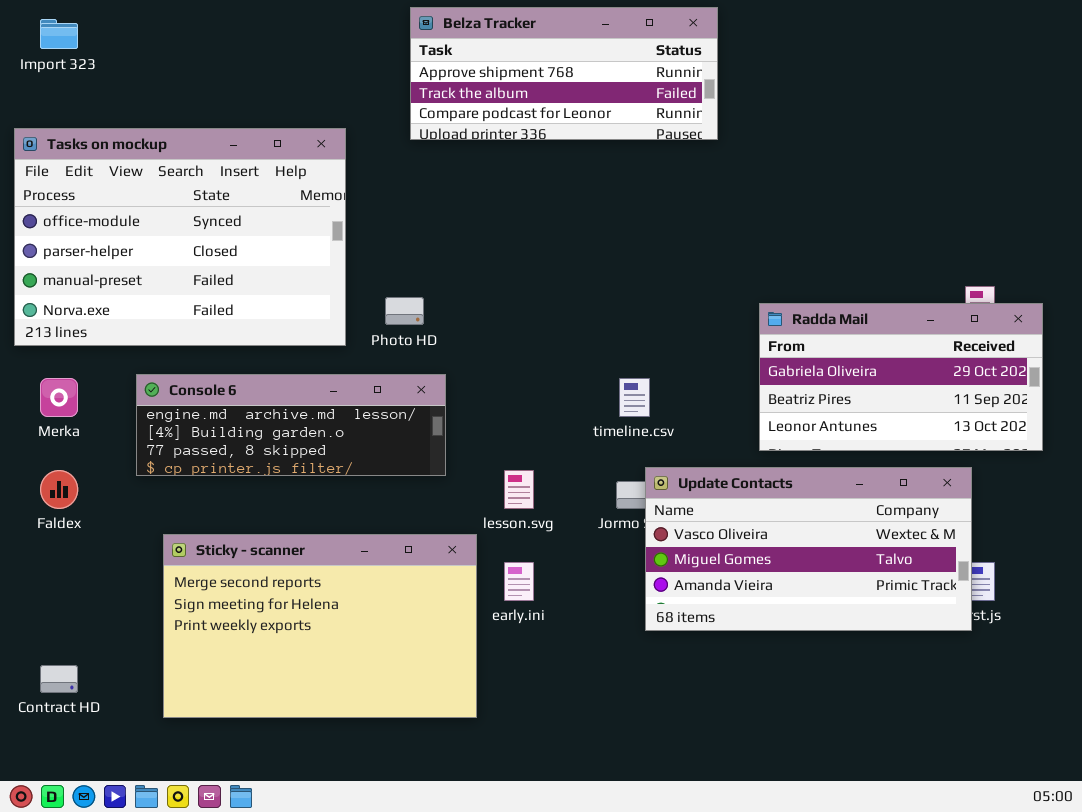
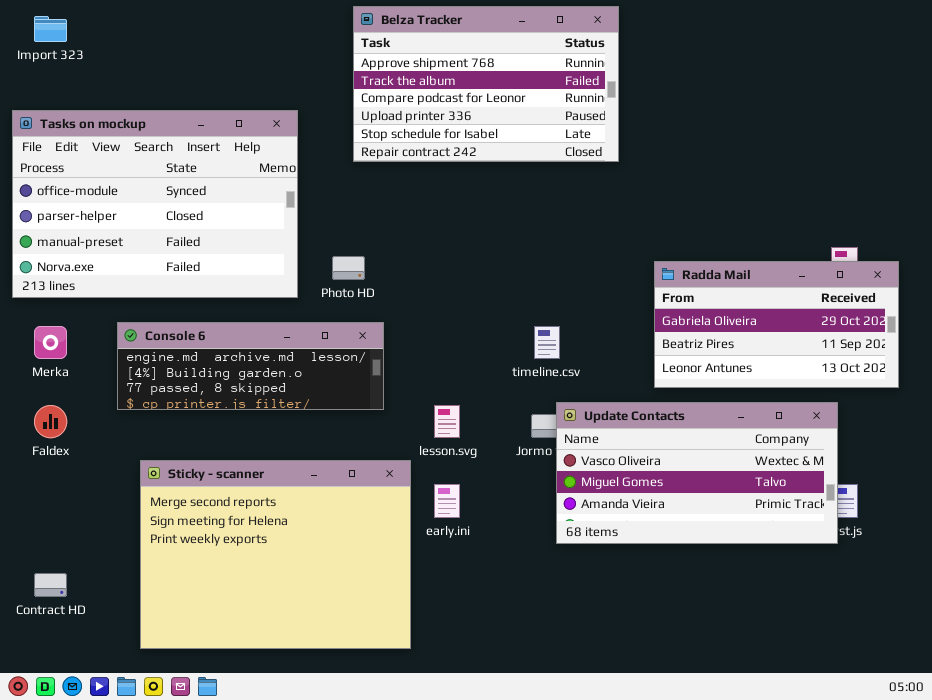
Belza Tracker: [410,7,718,140] -> [353,6,619,162], resized
Sticky - scanner: [163,534,477,718] -> [140,460,411,649], resized

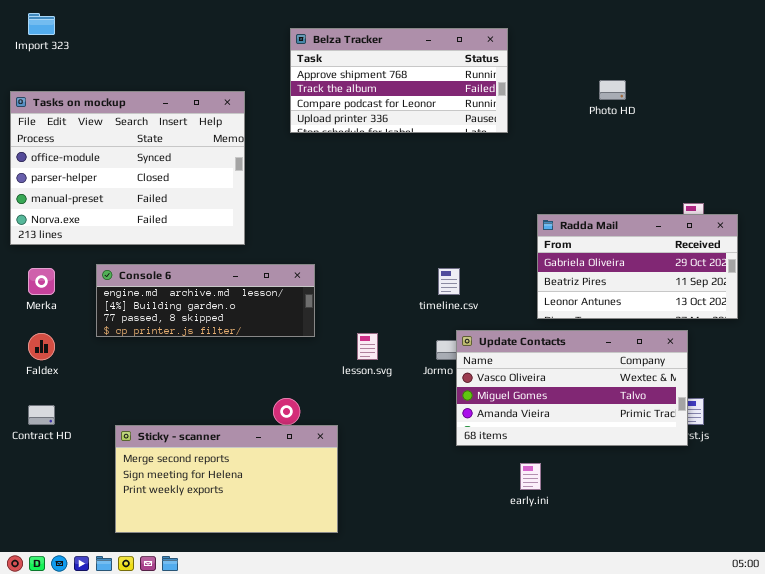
Belza Tracker: [353,6,619,162] -> [290,28,508,133], resized
Photo HD: [332,256,365,280] -> [599,80,626,100], moved
Sticky - scanner: [140,460,411,649] -> [115,425,338,533], resized
early.ini: [434,484,460,518] -> [520,463,541,490], moved
Contract HD: [34,573,67,597] -> [28,405,55,425], moved

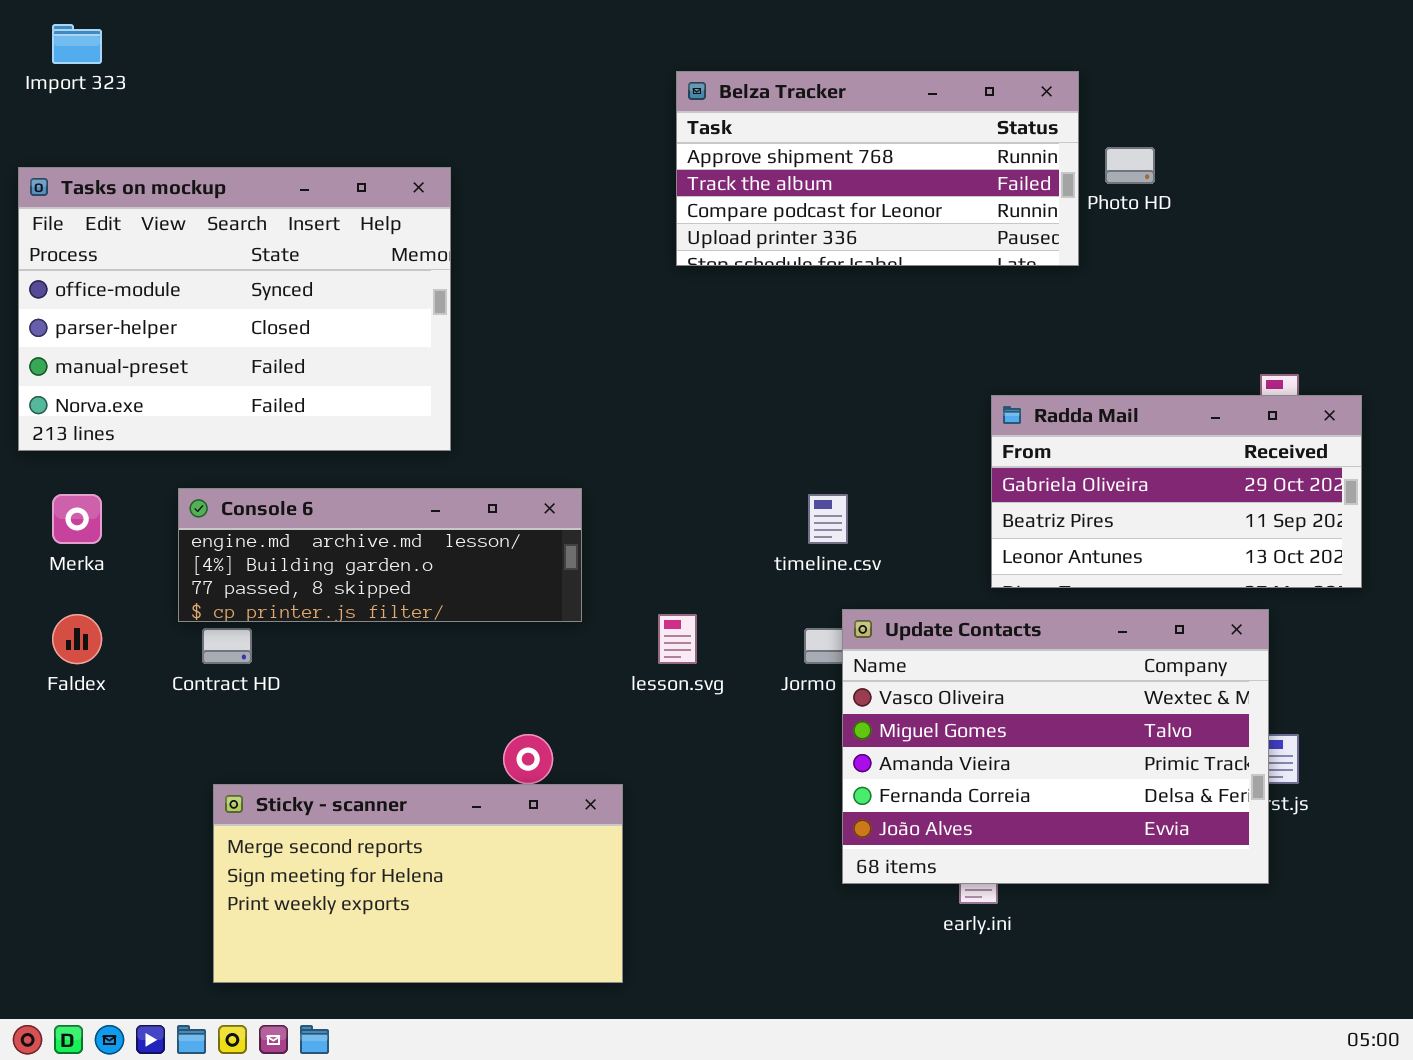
Belza Tracker: [290,28,508,133] -> [676,71,1079,266], moved
Update Contacts: [456,330,688,446] -> [842,609,1269,884], resized
Contract HD: [28,405,55,425] -> [202,628,252,664], moved

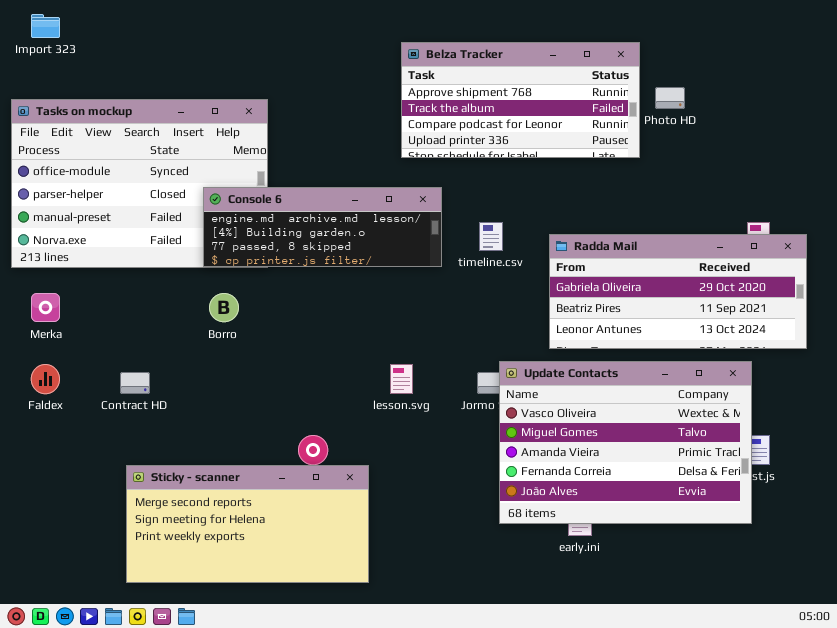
Radda Mail: [991,395,1362,588] -> [549,234,807,349], resized
Console 6: [178,488,582,622] -> [203,187,442,267], moved
timeline.csv: [808,494,848,544] -> [479,222,503,251], moved

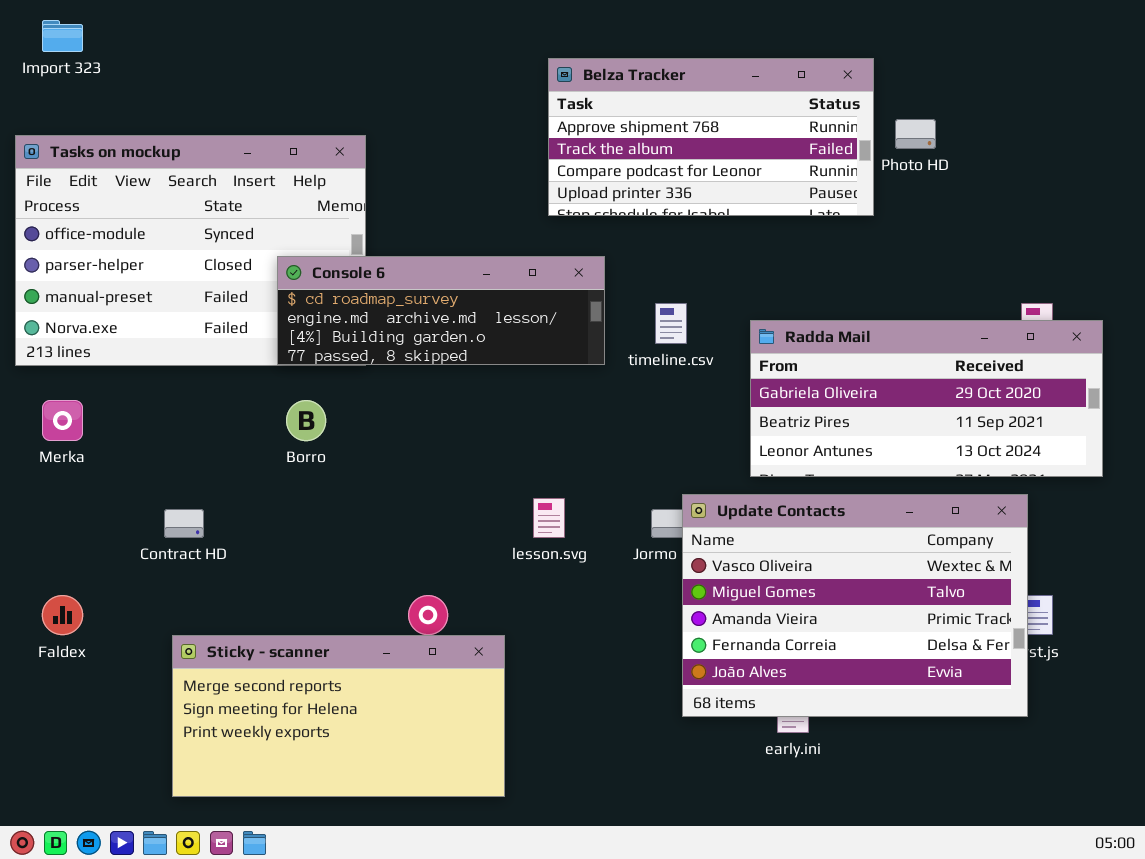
Console 6: [203,187,442,267] -> [277,256,605,365], scrolled up 1 row
Faldex: [31,364,60,394] -> [42,595,83,635], moved

